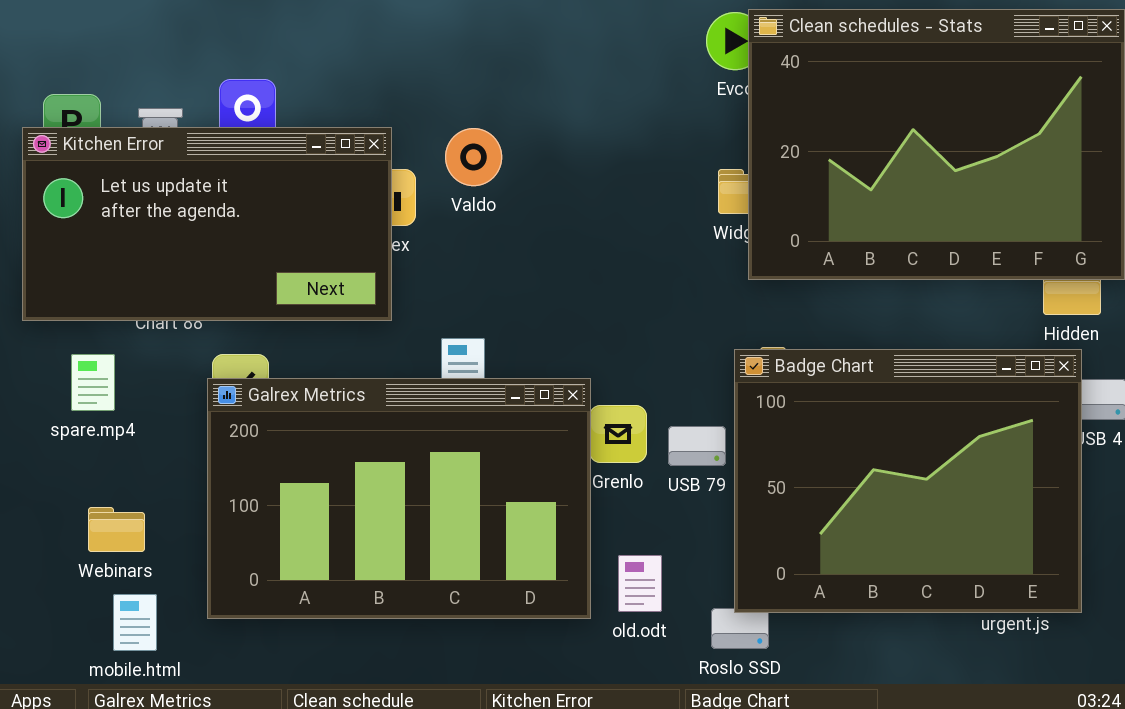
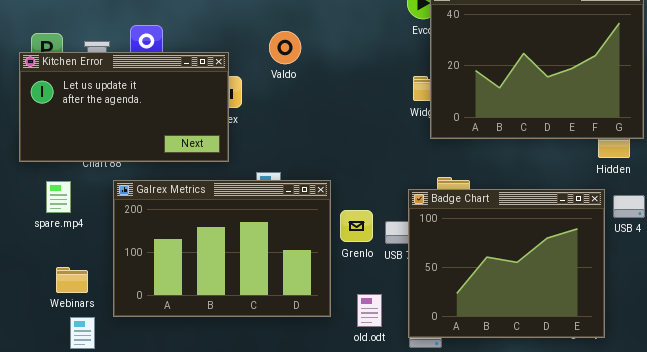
Valdo: [445,128,502,186] -> [269,31,301,64], moved
Badge Chart: [734,349,1082,613] -> [408,189,605,338], moved
Galrex Metrics: [207,378,591,619] -> [113,180,331,317], moved

